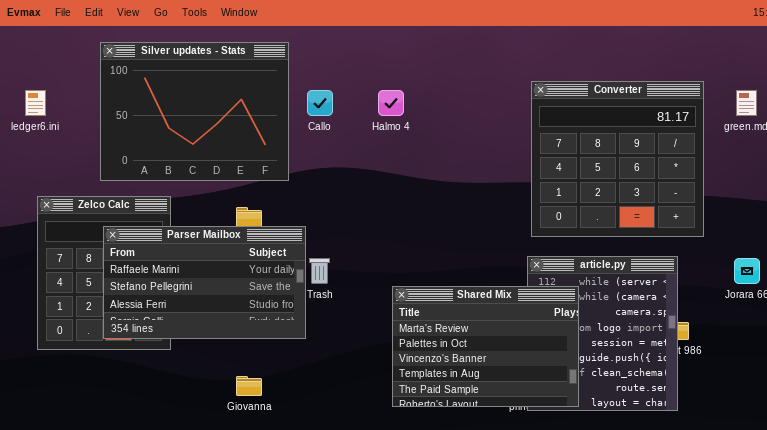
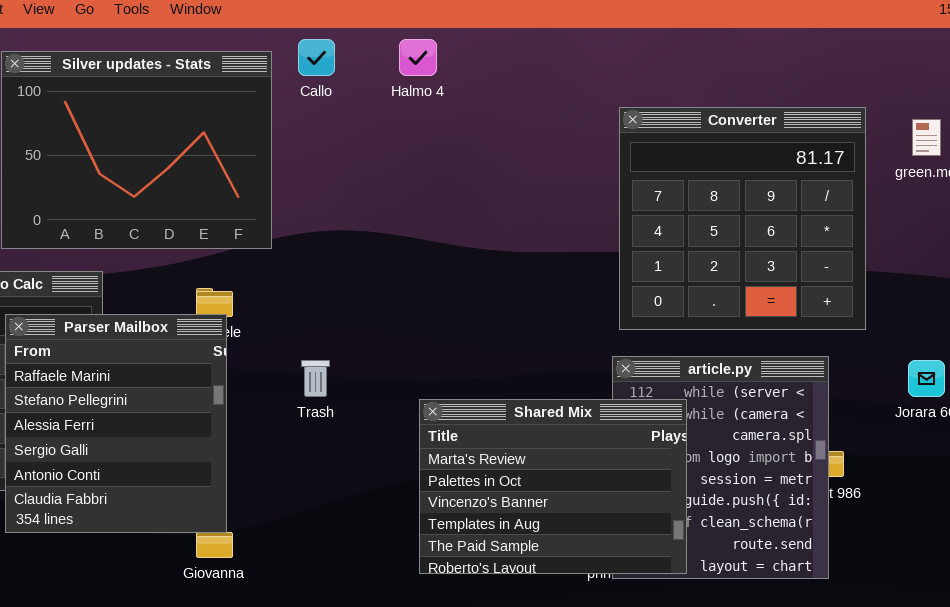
Callo: [307,90,333,116] -> [298,39,335,76], moved
Halmo 4: [378,90,404,116] -> [399,39,437,76], moved
Parser Mailbox: [103,226,306,339] -> [5,314,227,533], resized

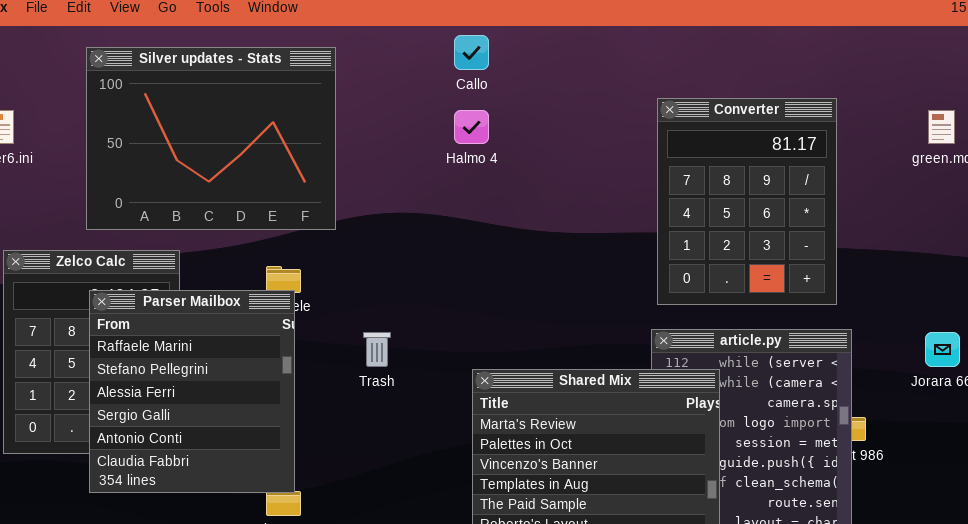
Callo: [298,39,335,76] -> [454,35,489,70], moved
Halmo 4: [399,39,437,76] -> [454,110,489,144], moved
Converter: [619,107,866,330] -> [657,98,837,305], resized

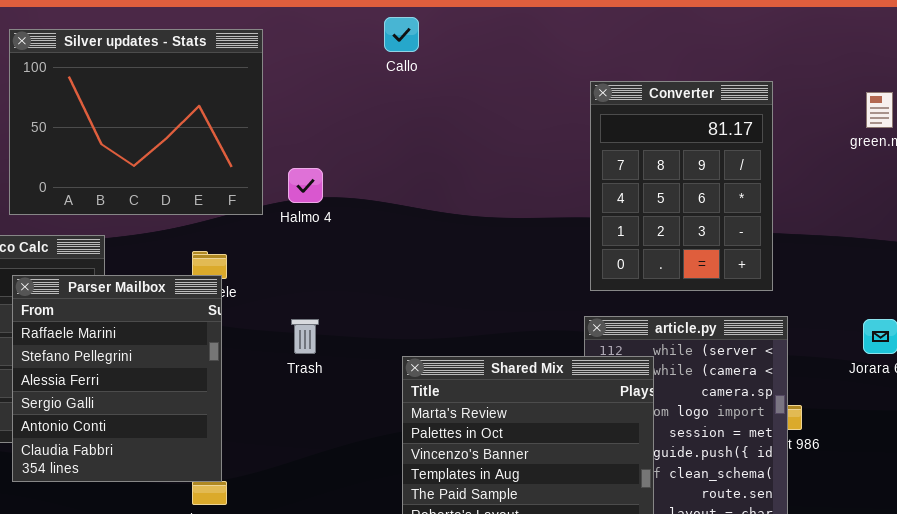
Halmo 4: [454,110,489,144] -> [288,168,323,203], moved

